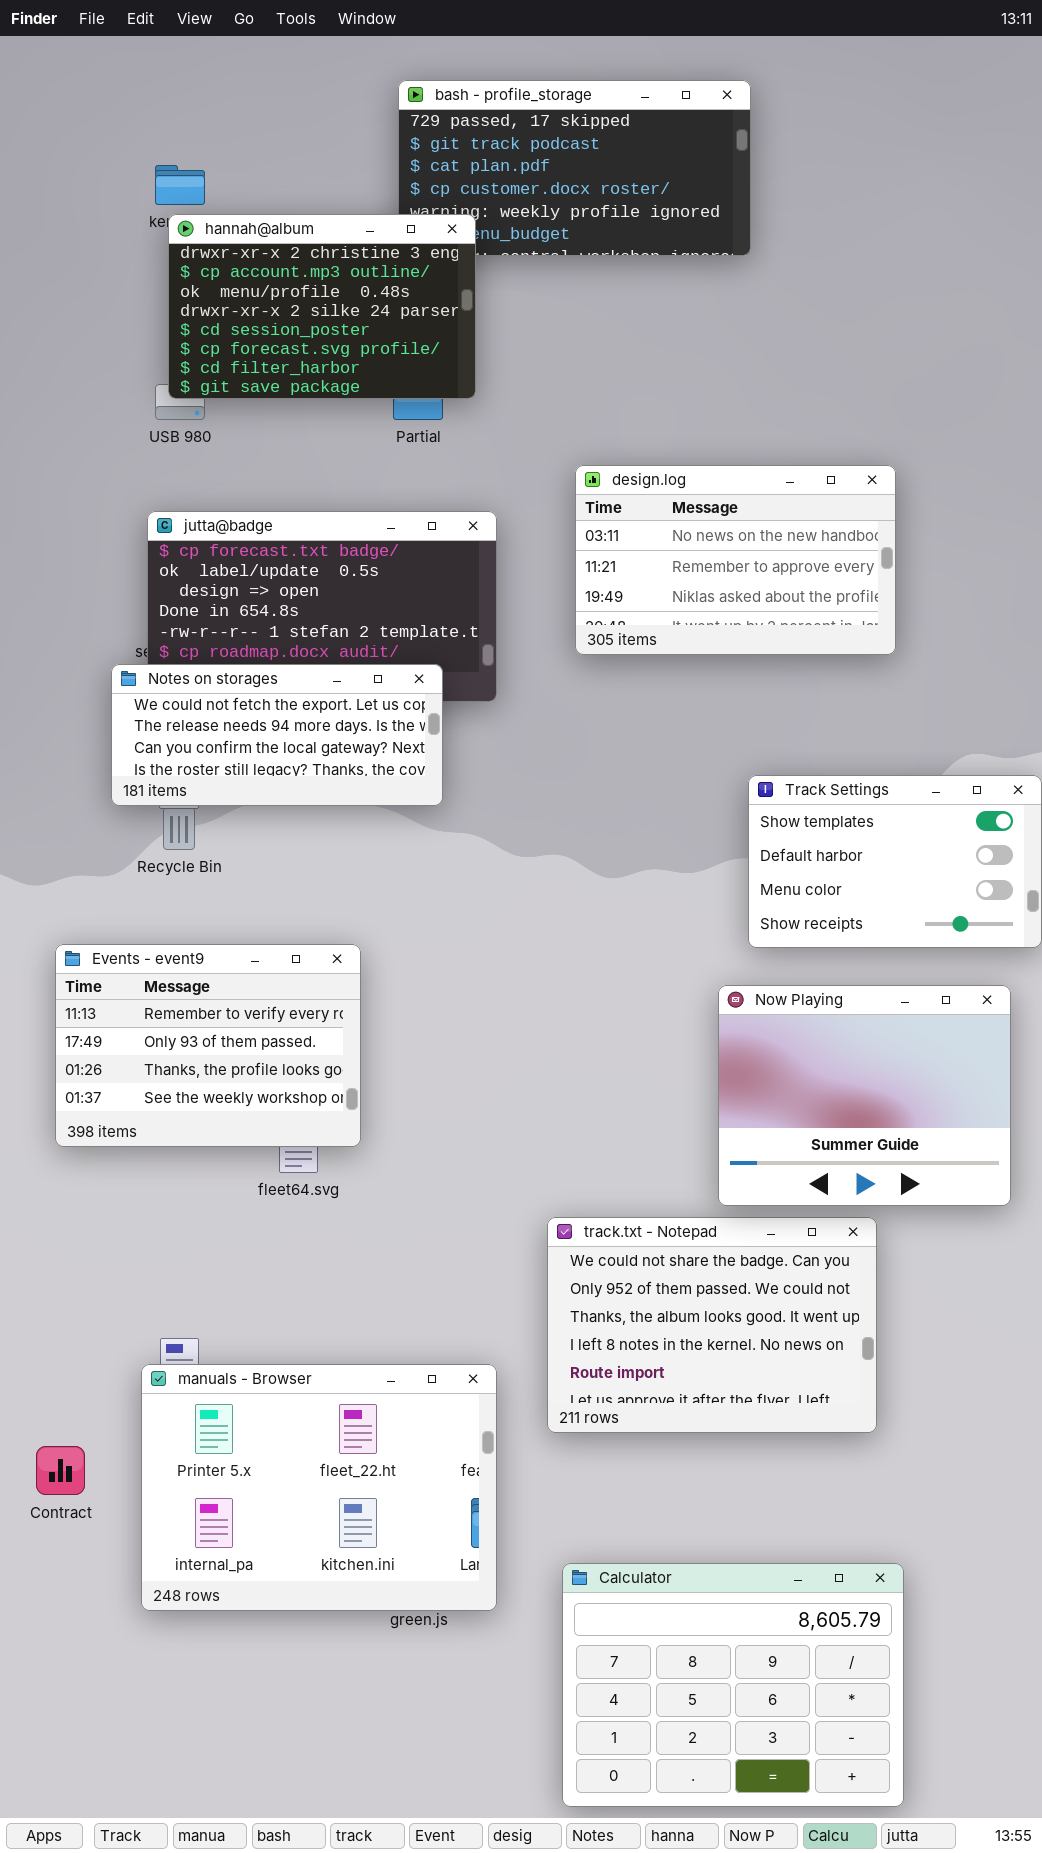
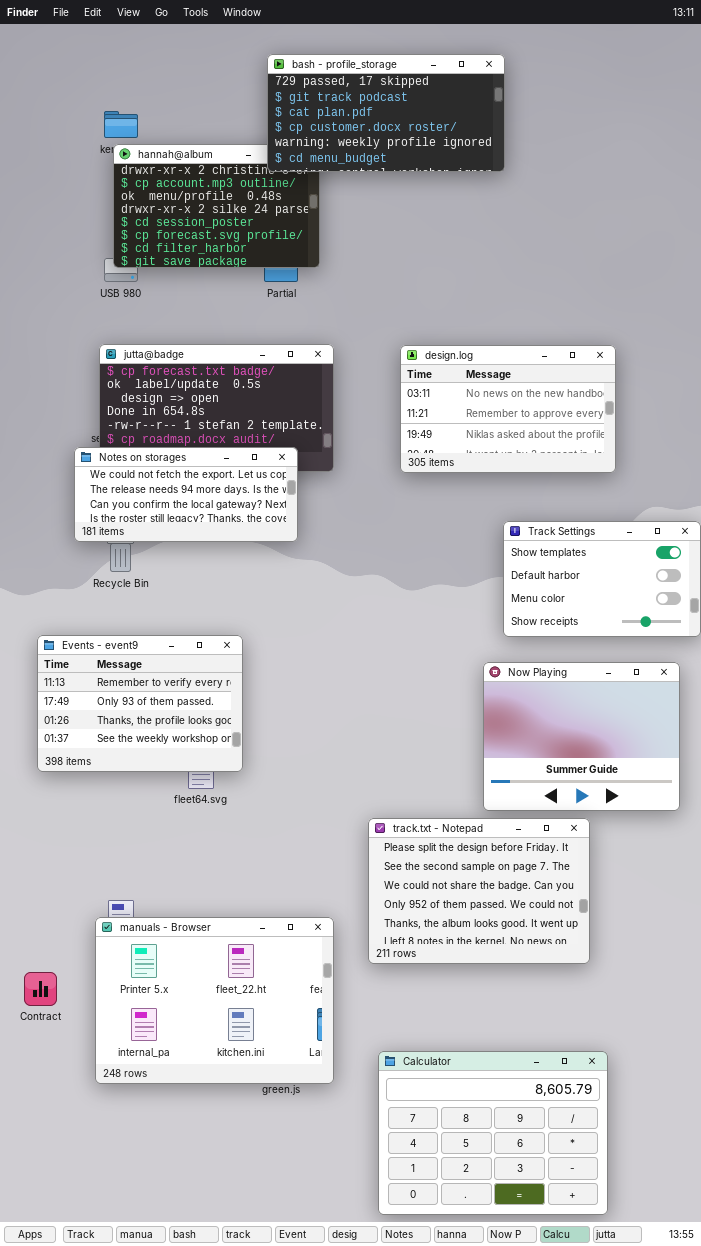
bash - profile_storage: [398,80,751,256] -> [267,54,505,172], raised
design.log: [575,465,896,655] -> [400,345,616,473], moved
track.txt - Notepad: [547,1217,877,1433] -> [368,818,590,964], scrolled up 2 rows

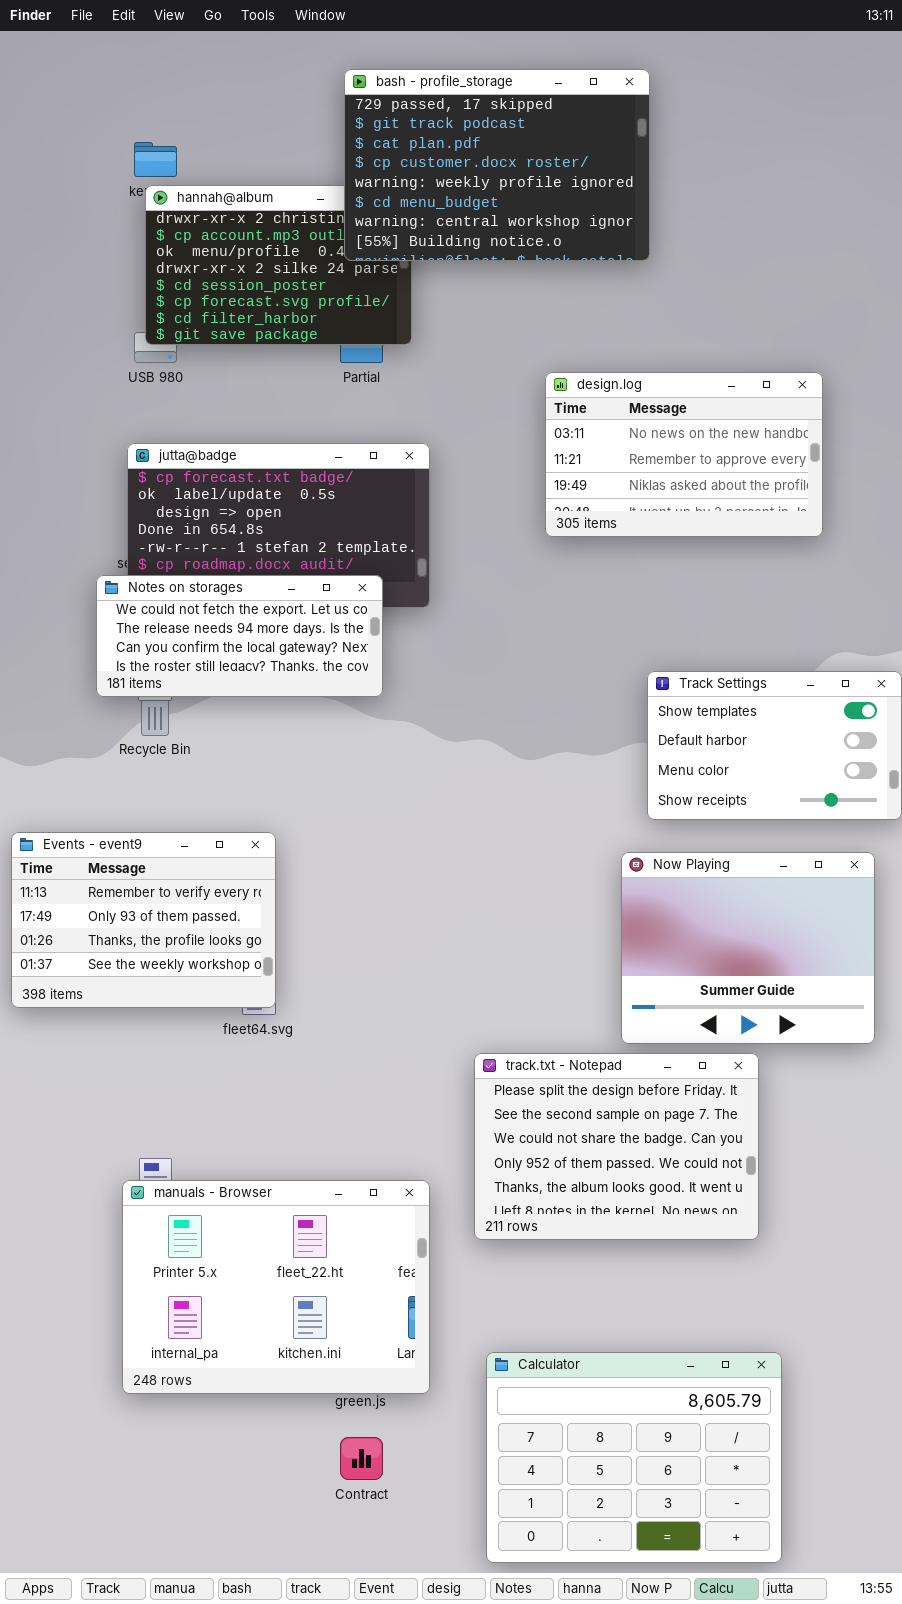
bash - profile_storage: [267,54,505,172] -> [344,69,650,261], resized
design.log: [400,345,616,473] -> [545,372,823,537], moved
Events - event9: [37,635,243,772] -> [11,832,276,1008], moved
Contract: [24,972,57,1006] -> [340,1437,383,1480], moved

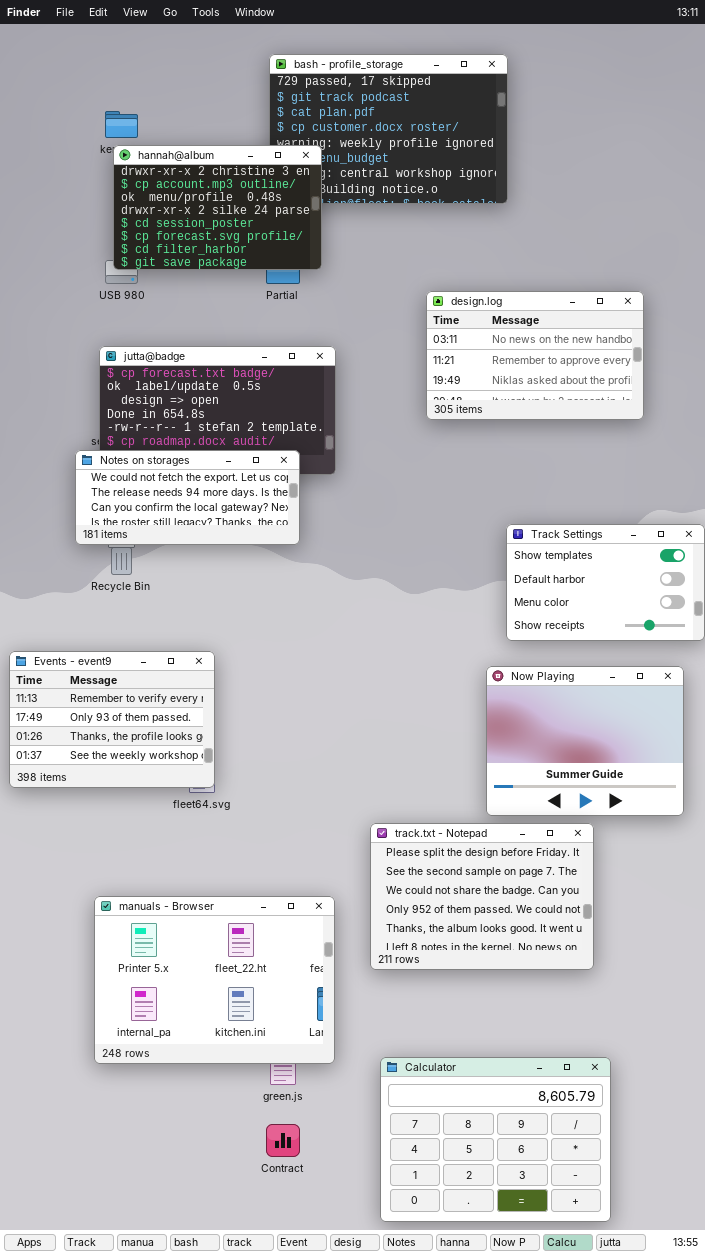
hannah@album: [145,185,412,345] -> [113,145,322,270], raised
manuals - Browser: [122,1180,430,1394] -> [94,896,335,1064], moved

